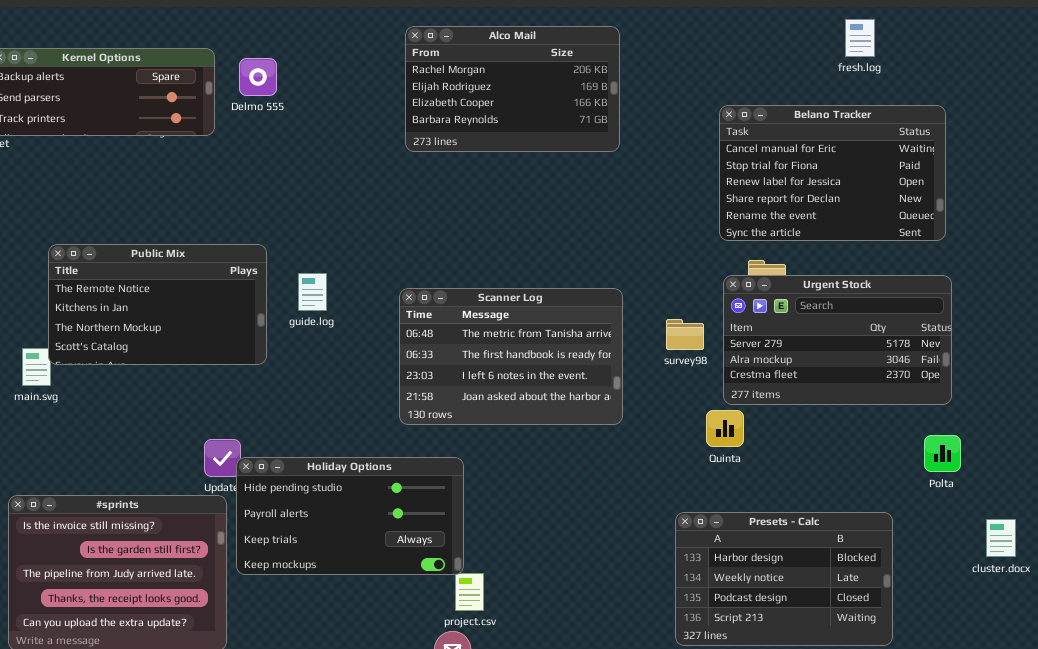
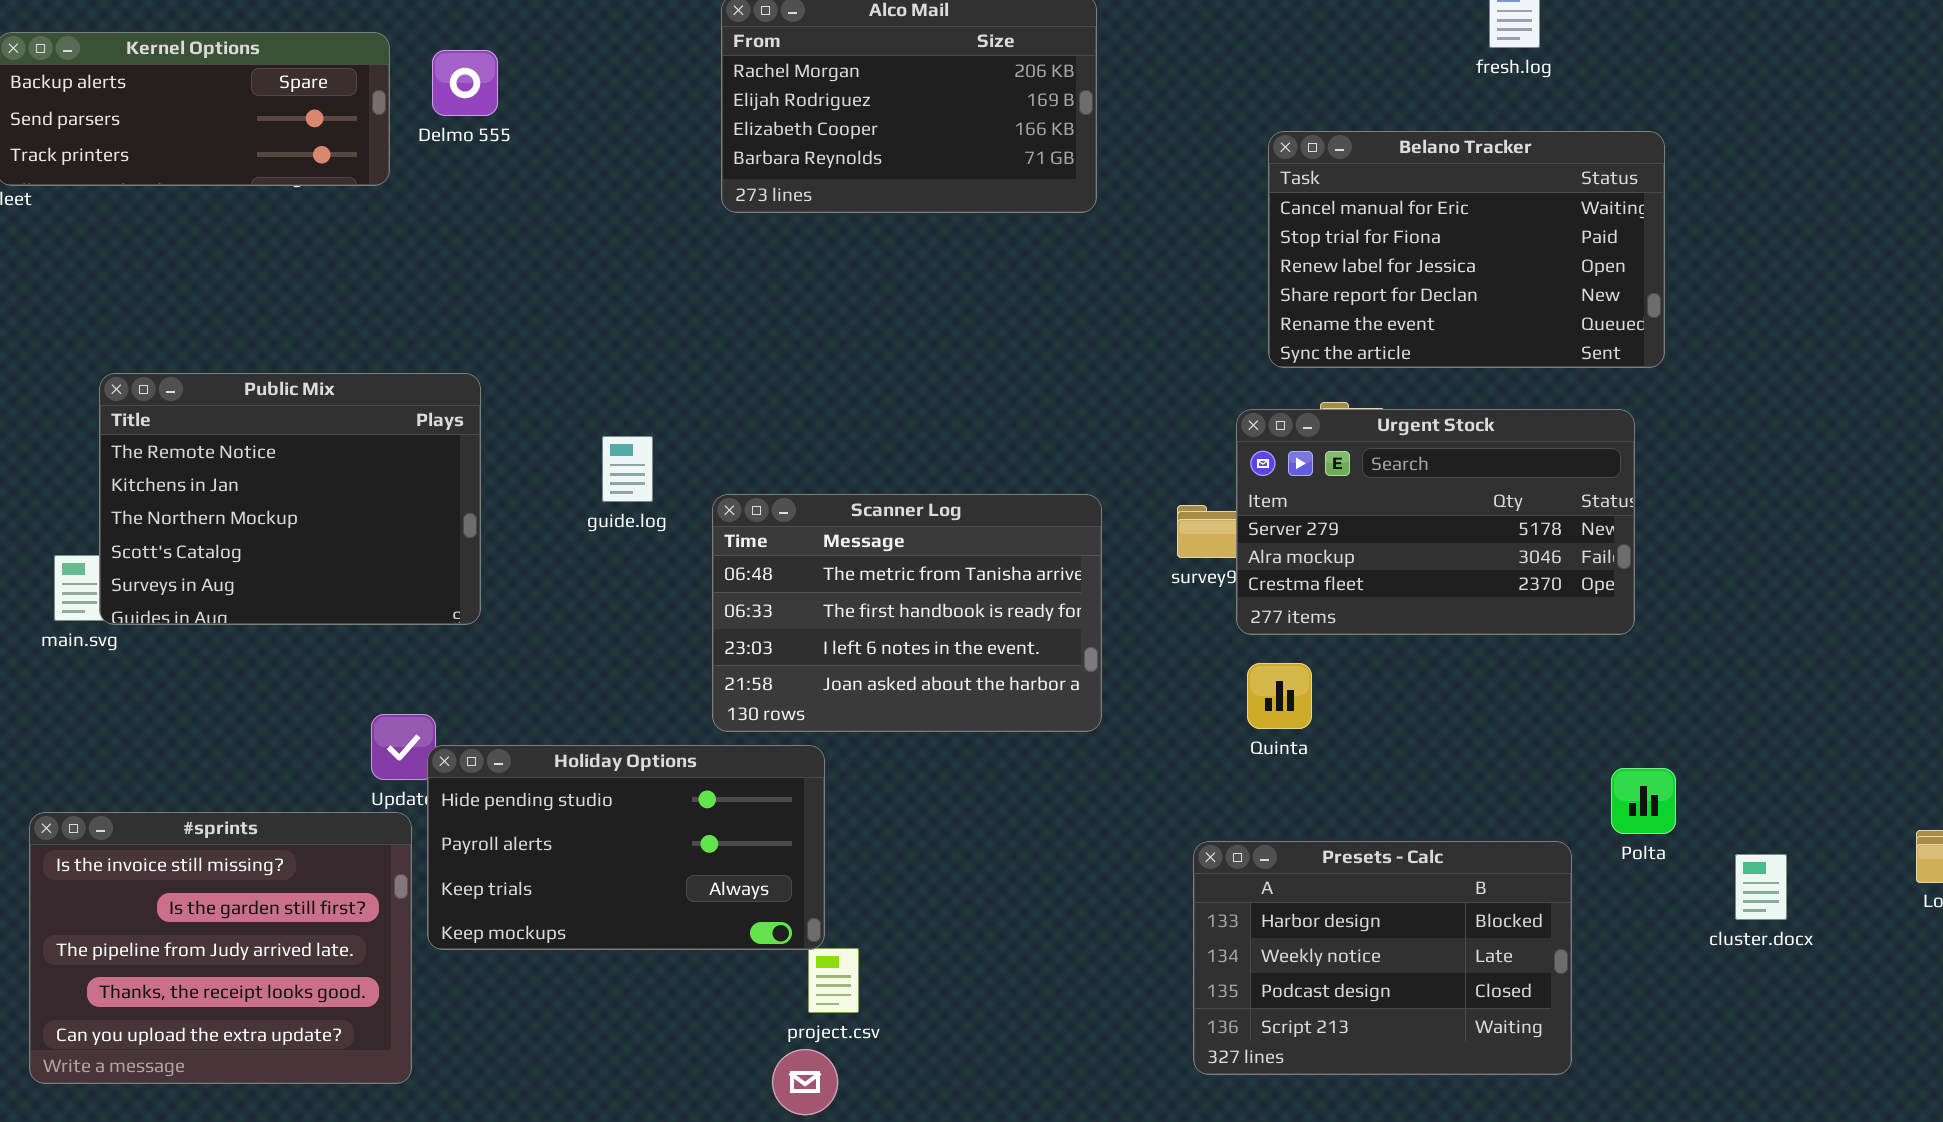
Public Mix: [48,244,267,365] -> [99,373,481,625], resized
guide.log: [298,273,327,311] -> [602,436,653,502], moved
Urgent Stock: [723,275,952,405] -> [1236,409,1635,635], moved
Scanner Log: [399,288,623,425] -> [712,494,1102,732], moved
Polta: [924,435,961,472] -> [1611,768,1676,834], moved

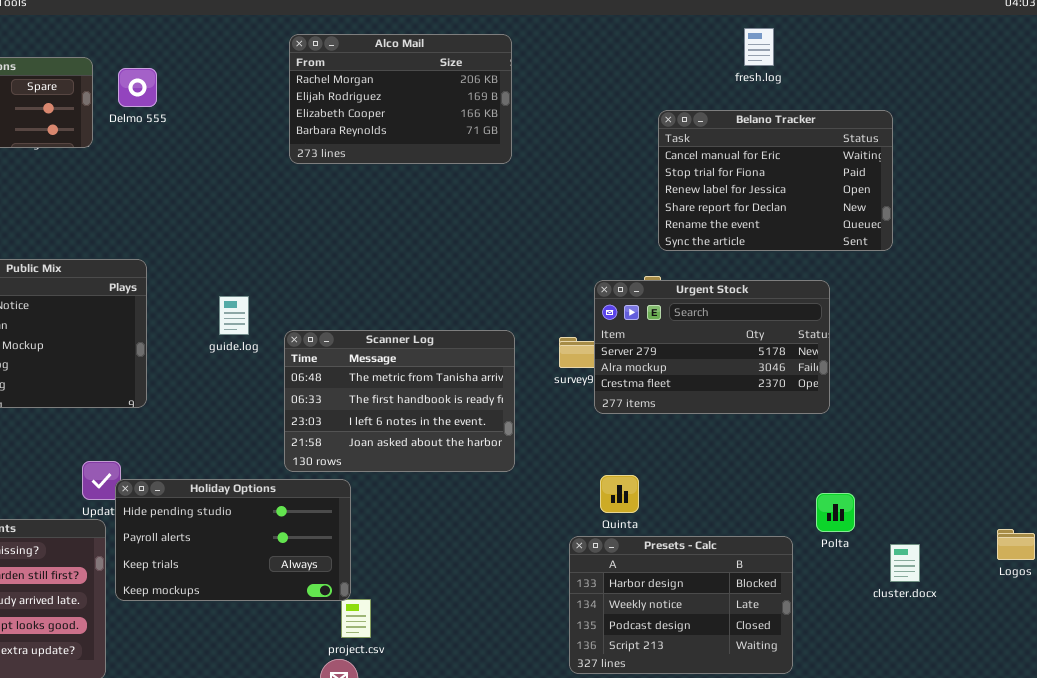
Belano Tracker: [1268,131,1665,368] -> [658,110,893,251], moved
Quinta: [1247,663,1312,729] -> [600,475,639,513], moved

